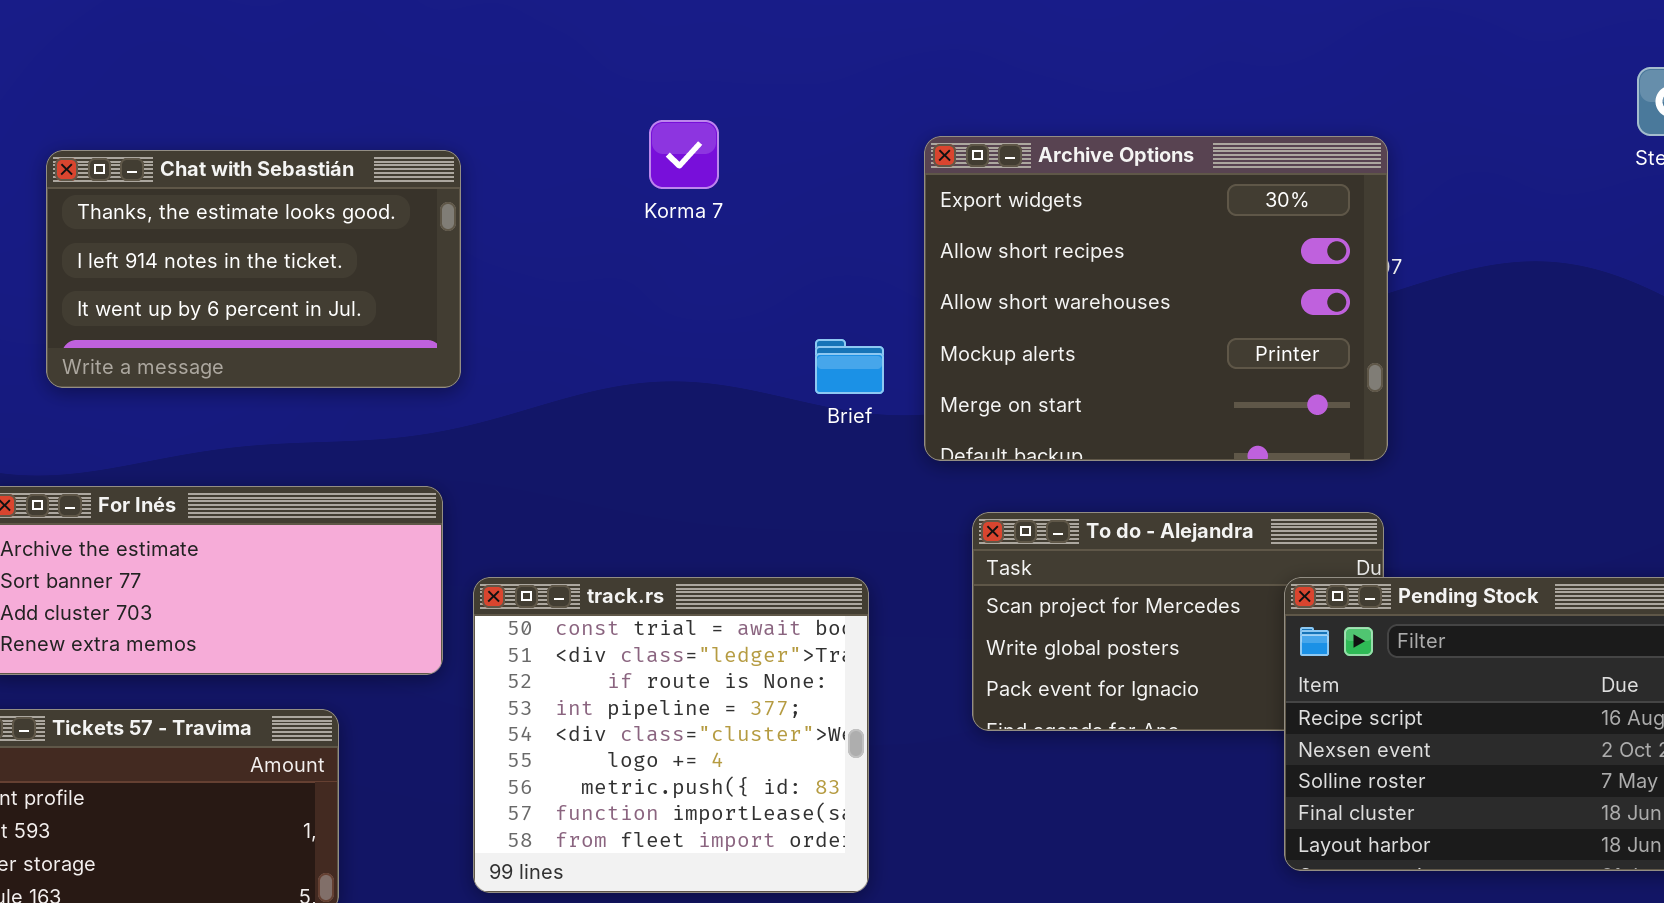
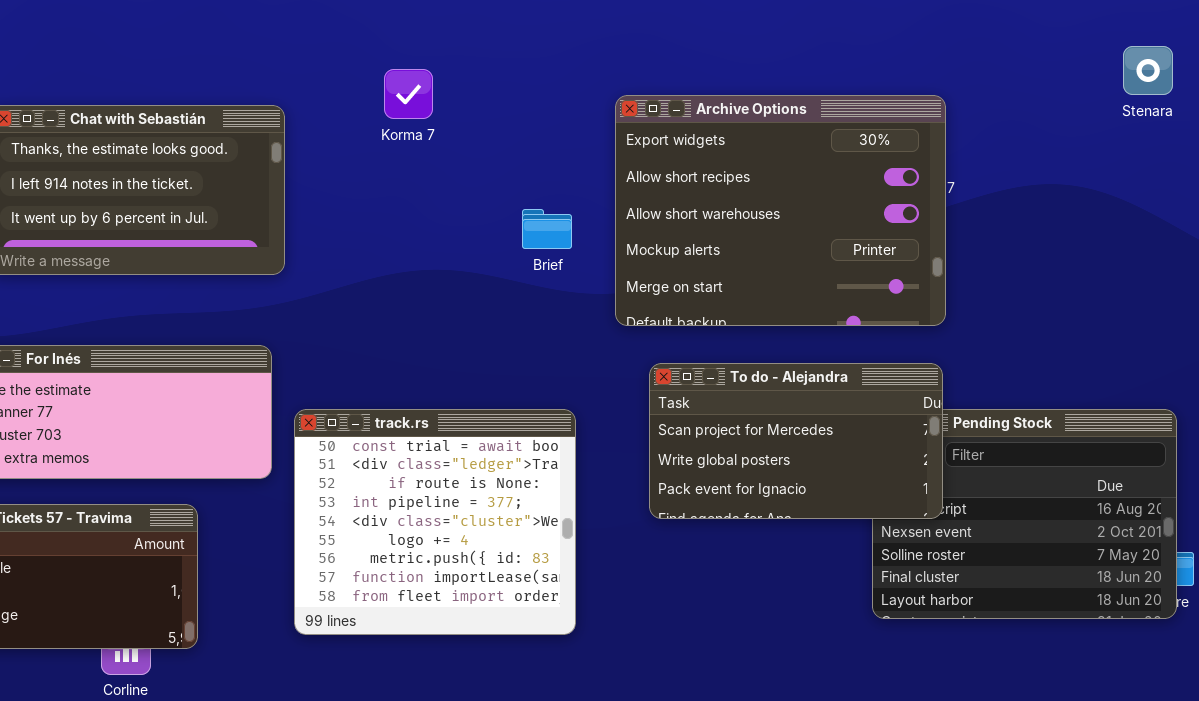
Korma 7: [649,120,719,189] -> [384,69,433,119], moved
Brief: [815,339,884,394] -> [522,209,572,249], moved
To do - Alejandra: [972,512,1384,731] -> [649,363,943,519], raised

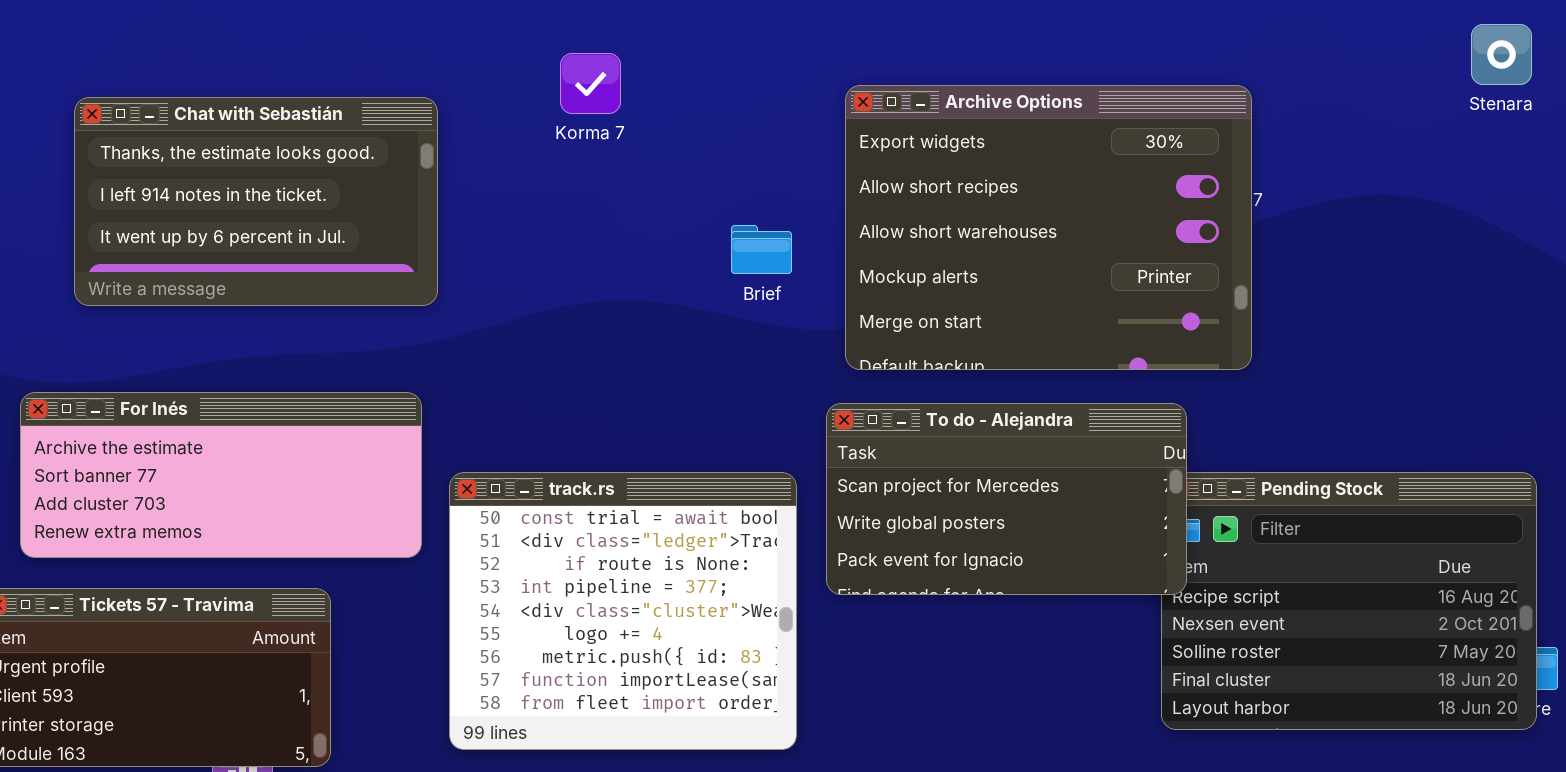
To do - Alejandra: [649,363,943,519] -> [826,403,1187,595], moved

